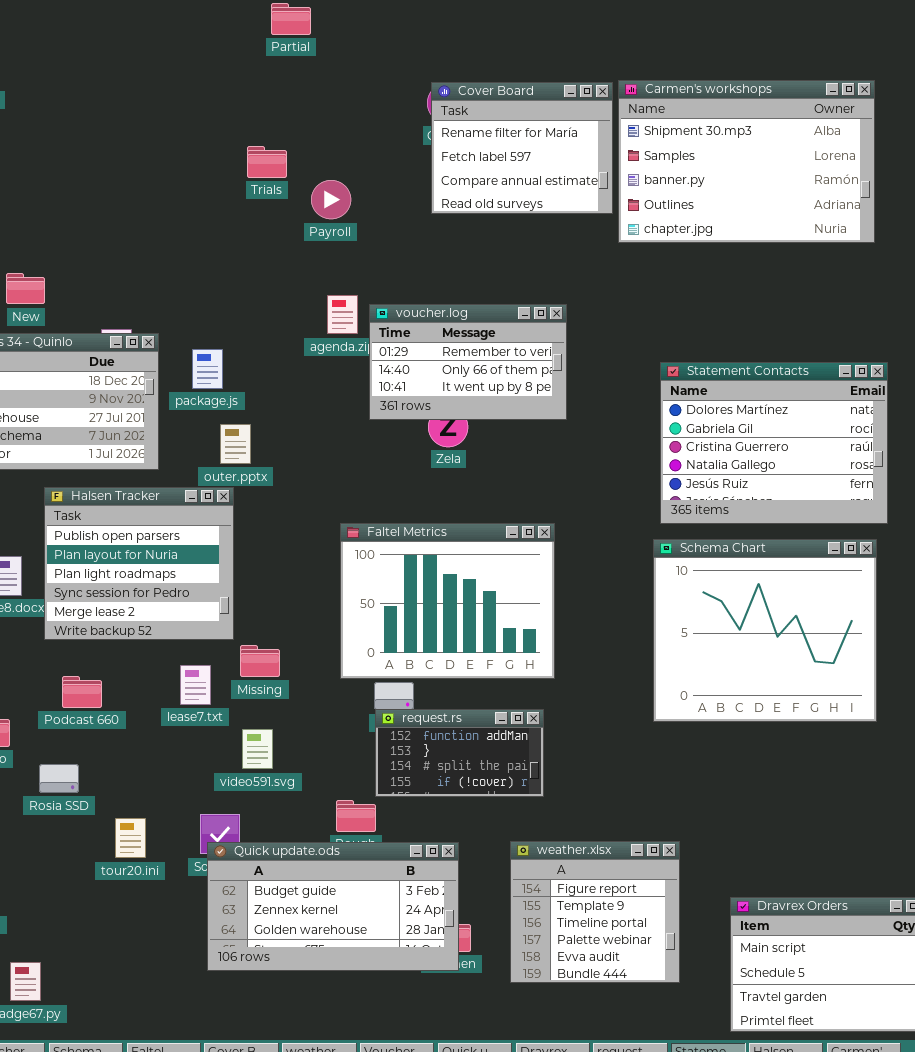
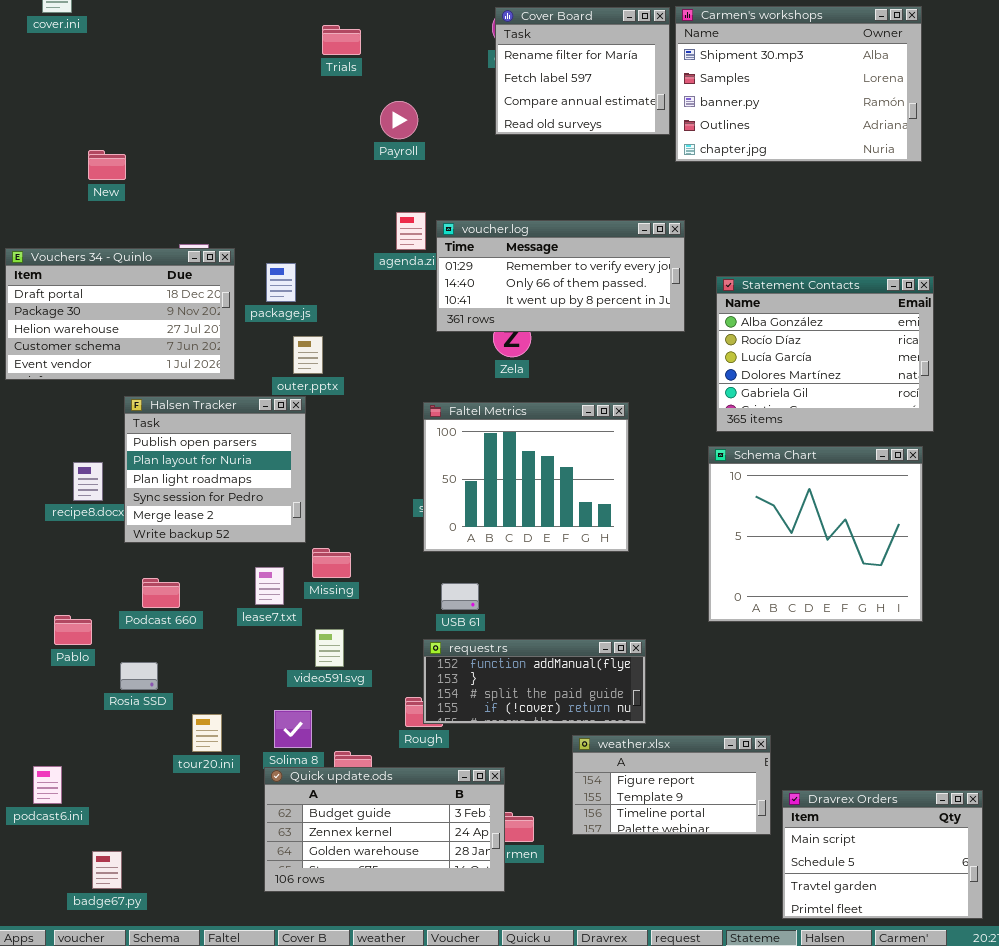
Trials: [247,146,287,178] -> [322,25,361,55], moved
New: [6,273,45,304] -> [88,150,126,180], moved
voucher.log: [369,304,567,420] -> [436,220,685,332], resized
Statement Contacts: [660,362,888,524] -> [716,276,934,432], scrolled up 3 rows
Faltel Metrics: [340,523,555,679] -> [423,402,629,552], moved
request.rs: [375,709,544,797] -> [423,639,646,724], moved, resized
weather.xlsx: [510,841,680,983] -> [572,735,771,835], resized
Quick update.ods: [207,842,459,971] -> [264,767,505,892], moved

